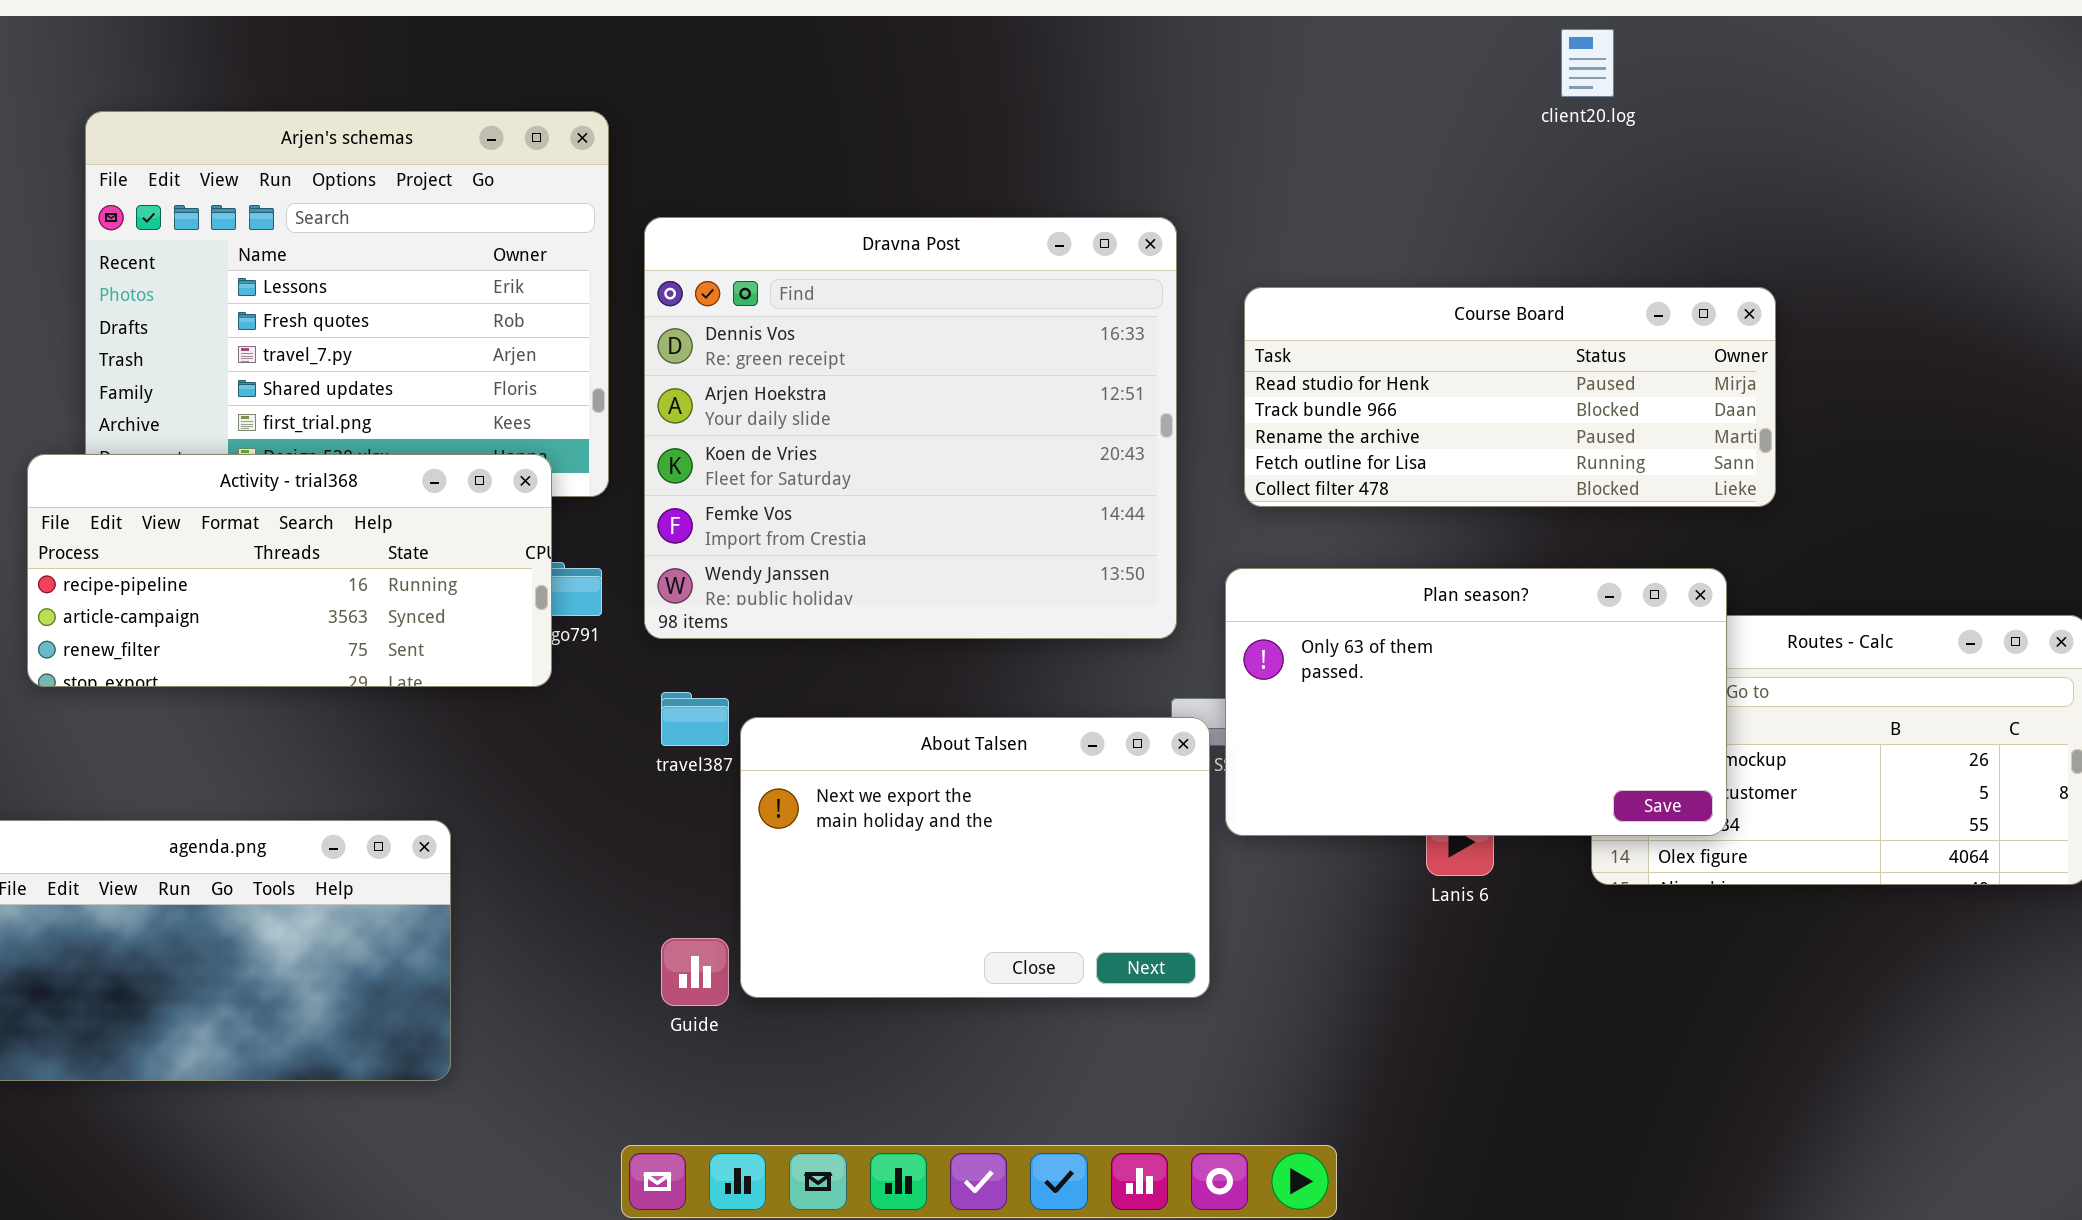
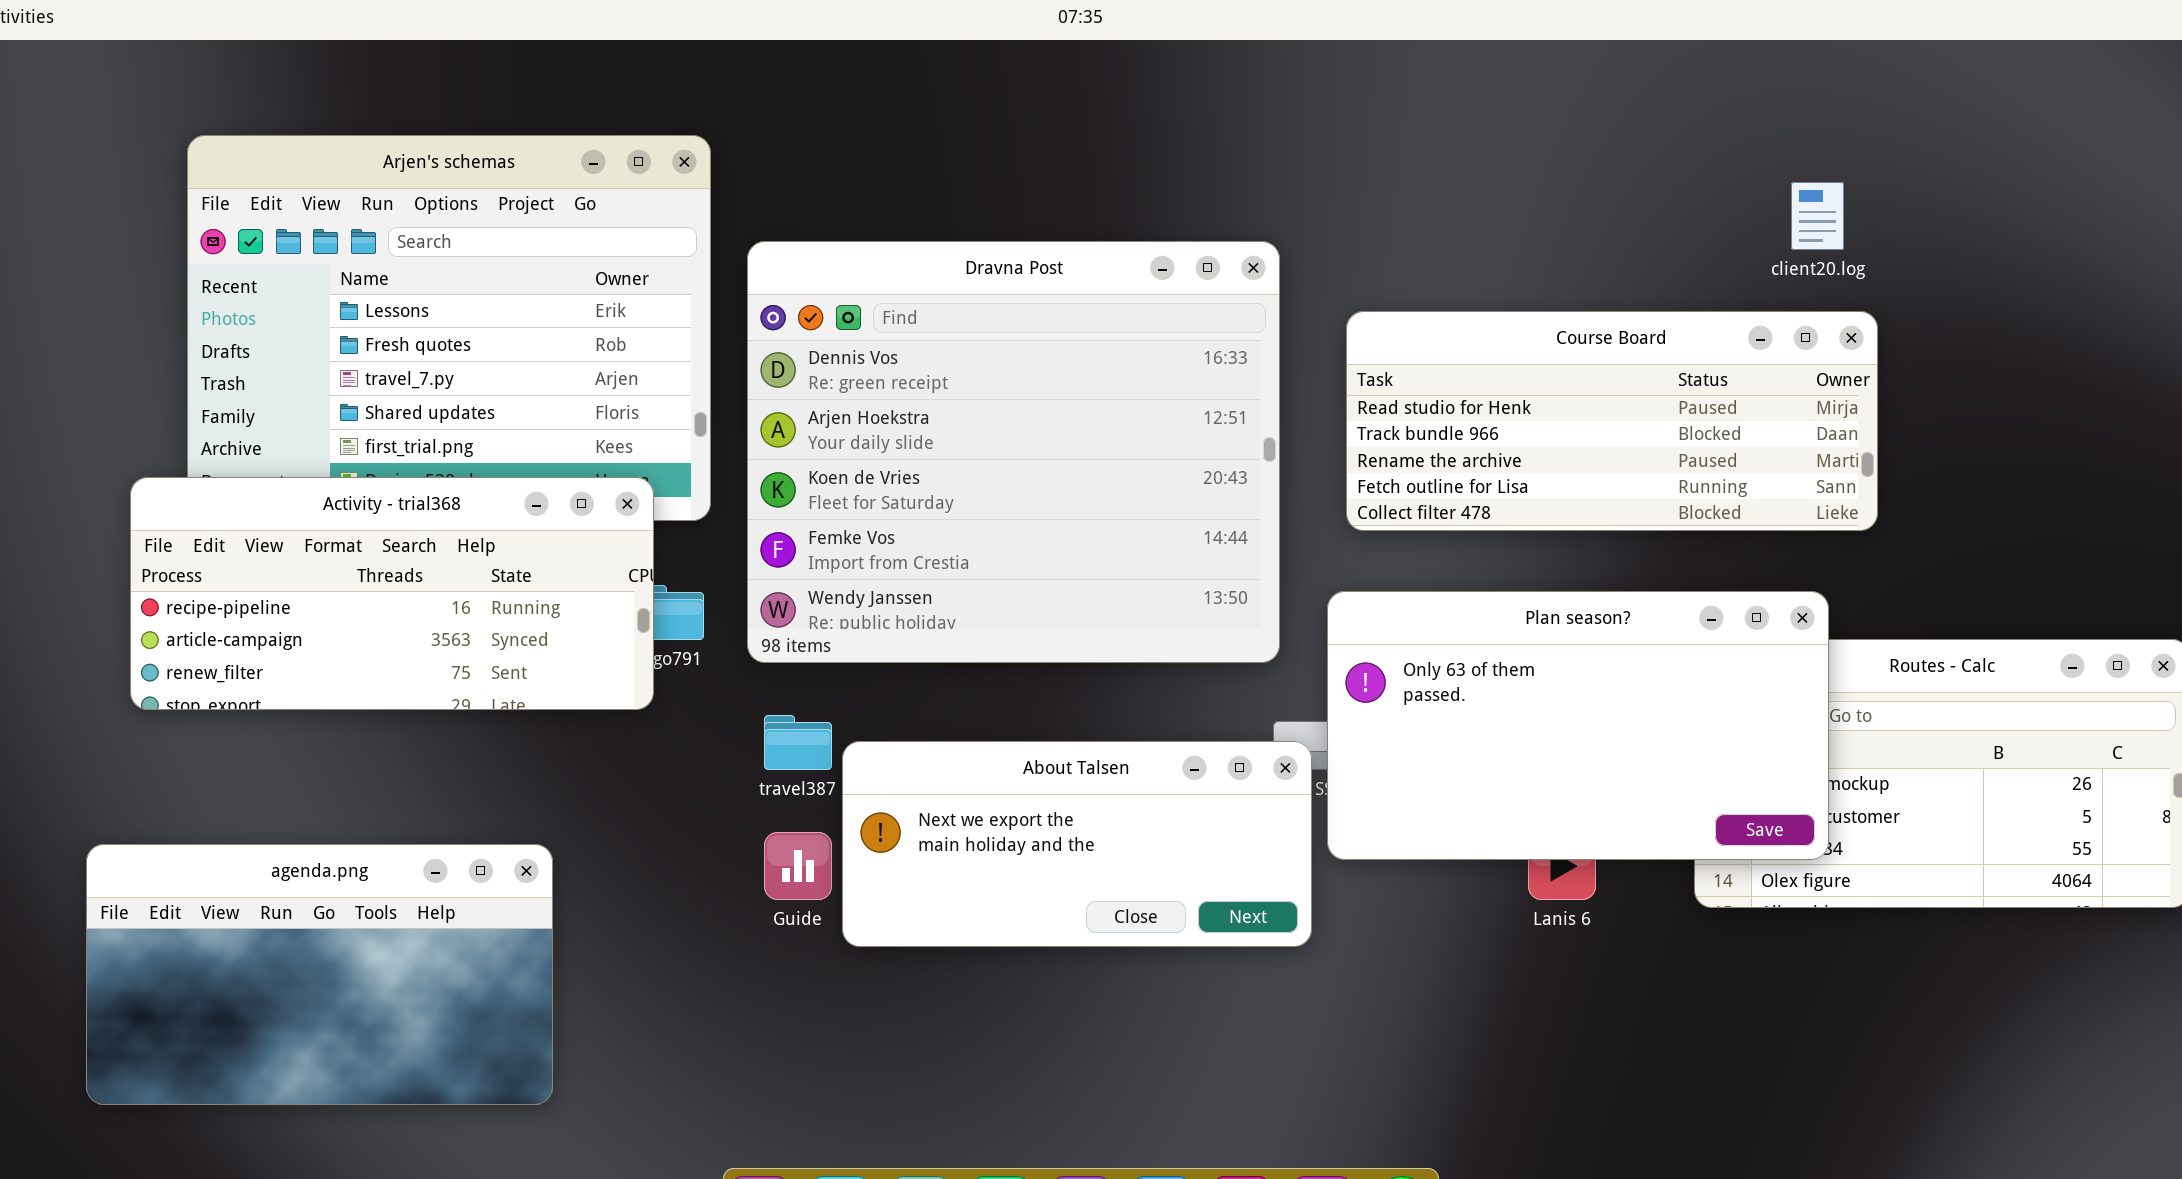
client20.log: [1561,29,1614,97] -> [1791,182,1844,250], moved
About Talsen: [740,717,1210,998] -> [842,741,1312,947], resized
Guide: [661,938,729,1006] -> [764,832,832,900], moved

